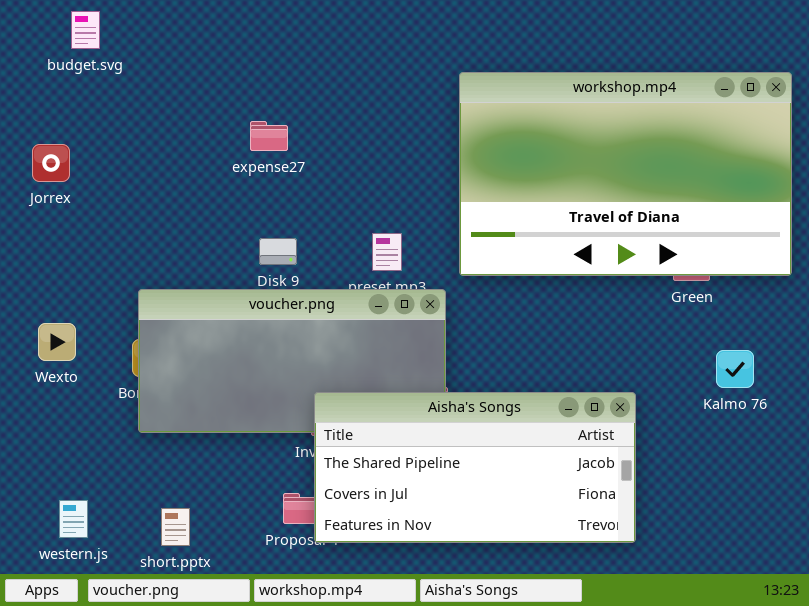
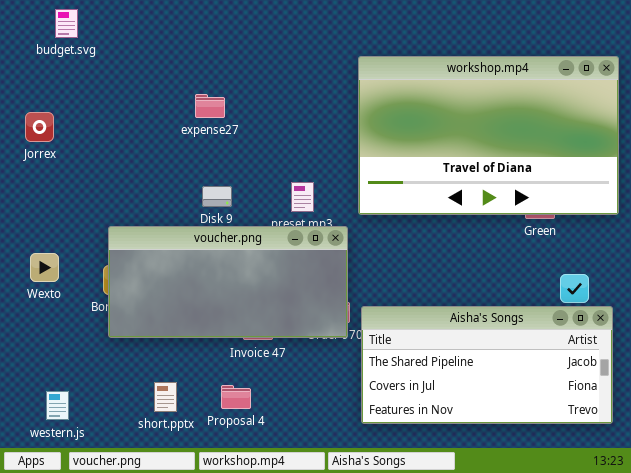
Aisha's Songs: [314,392,636,543] -> [361,306,613,424], moved
short.pptx: [161,508,190,546] -> [154,382,177,412], moved

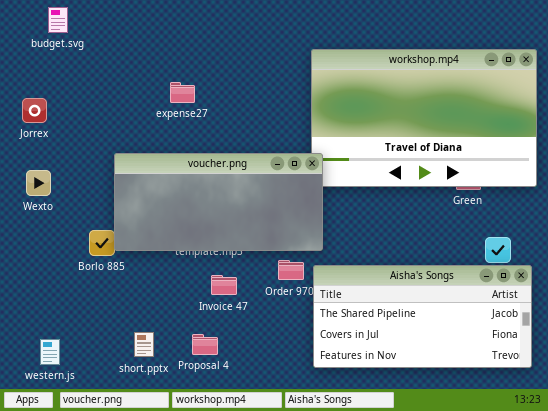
voucher.png: [108,226,348,338] -> [114,153,323,251], moved
Wexto: [30,253,59,282] -> [26,170,51,196], moved

